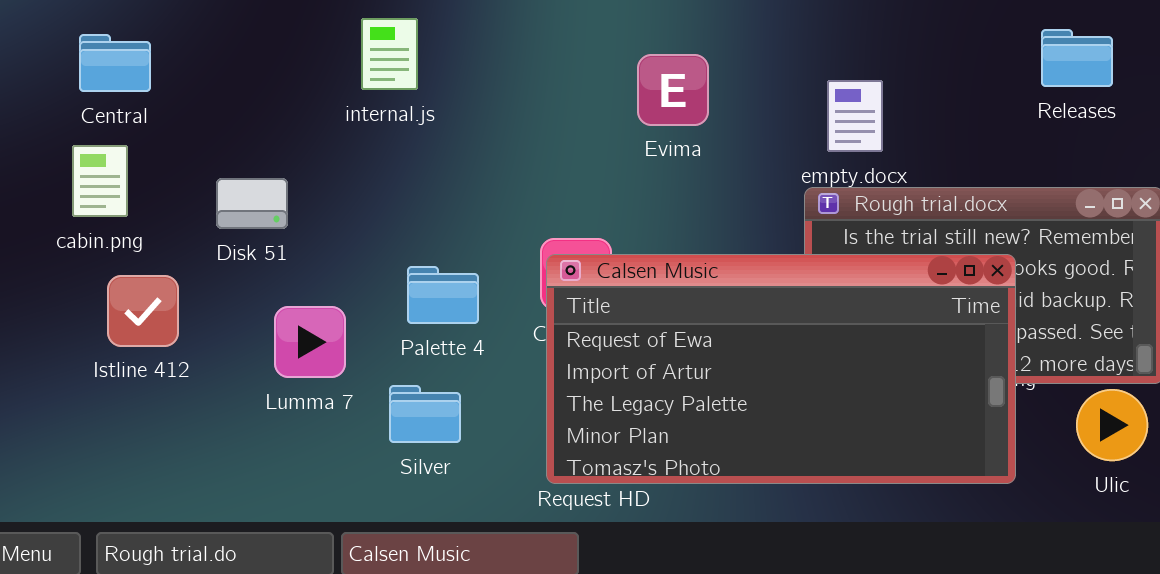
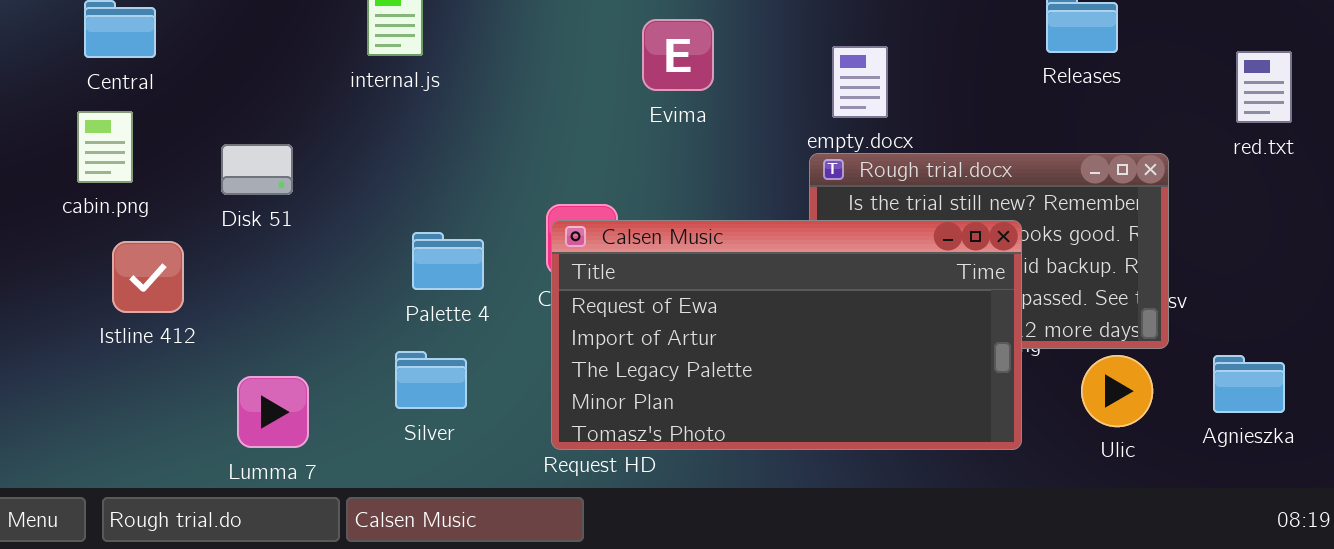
Lumma 7: [274,306,346,378] -> [237,376,309,448], moved

